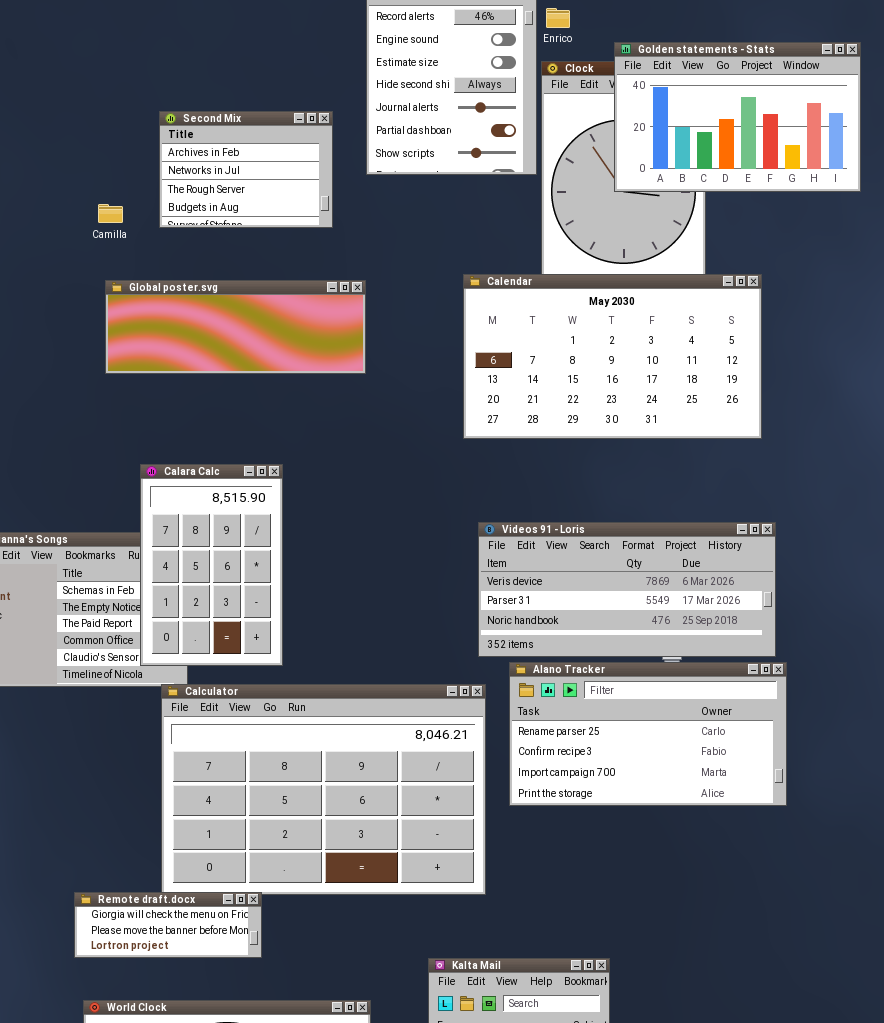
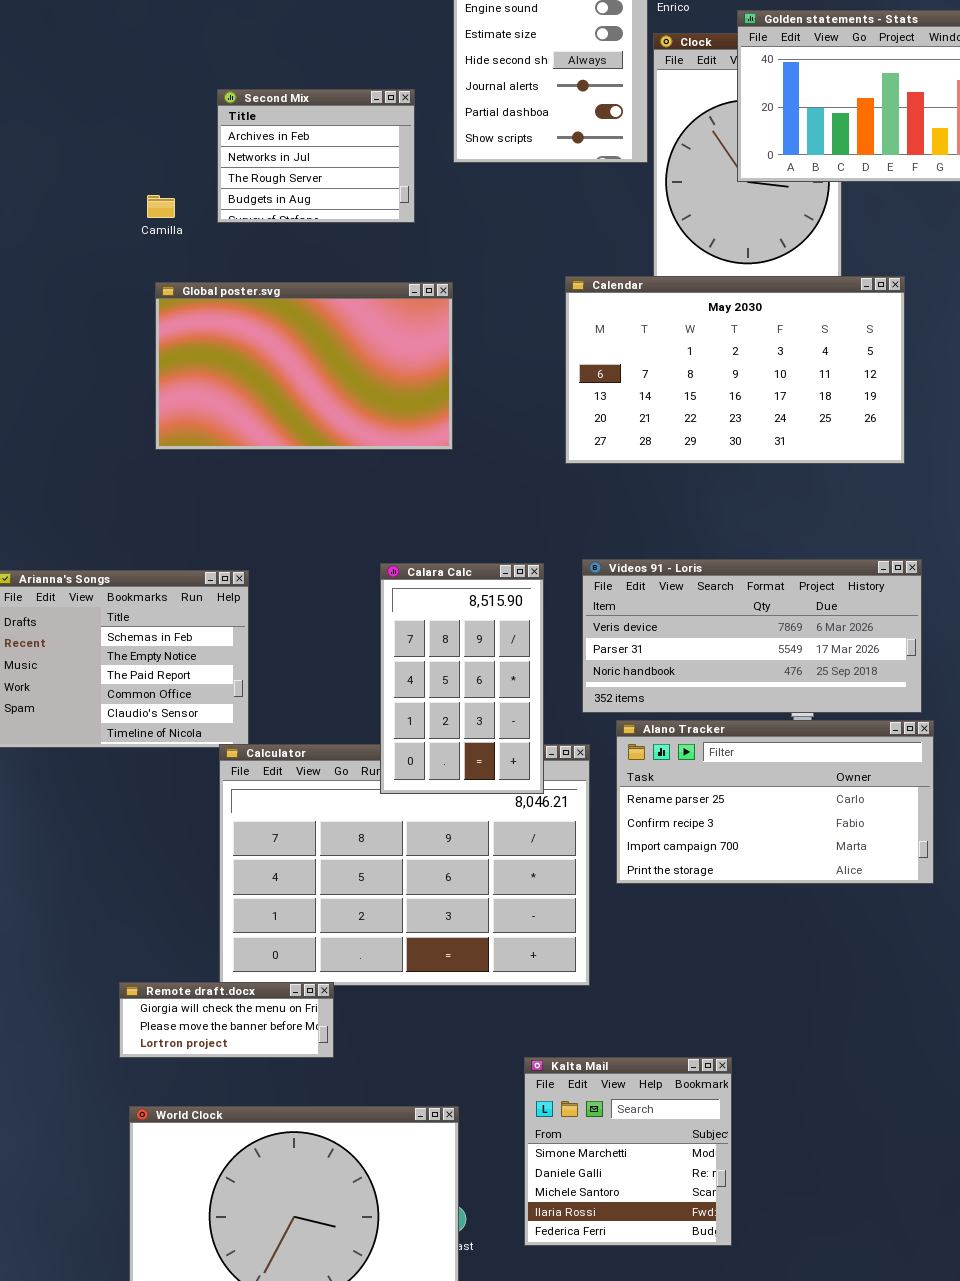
Global poster.svg: [105,280,366,374] -> [155,282,453,450], resized
Calara Calc: [140,464,283,666] -> [380,563,544,794], moved

